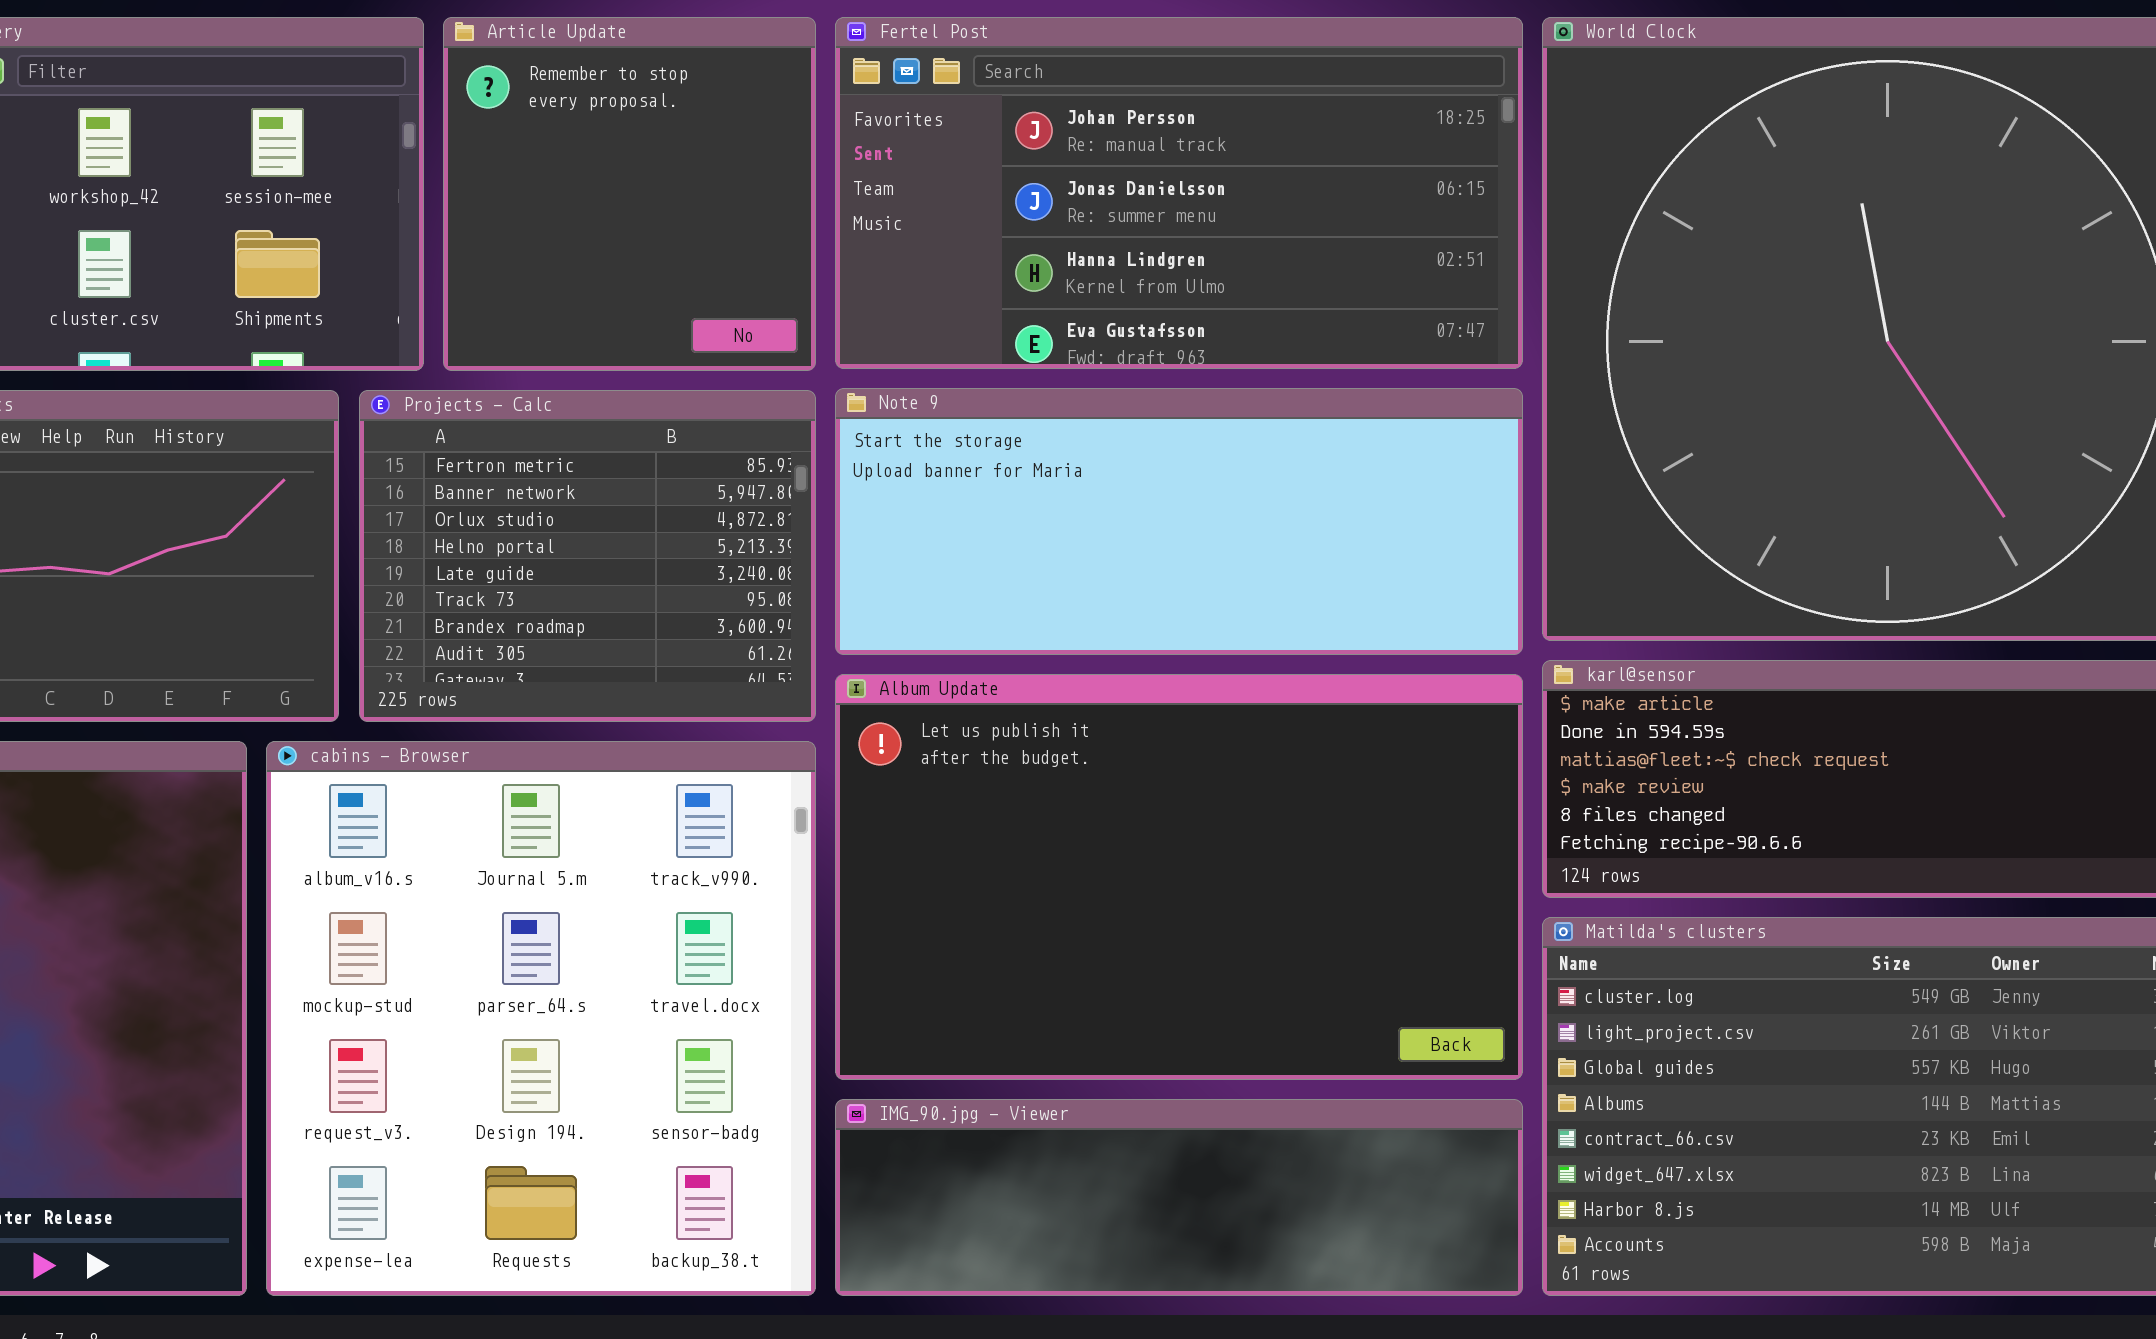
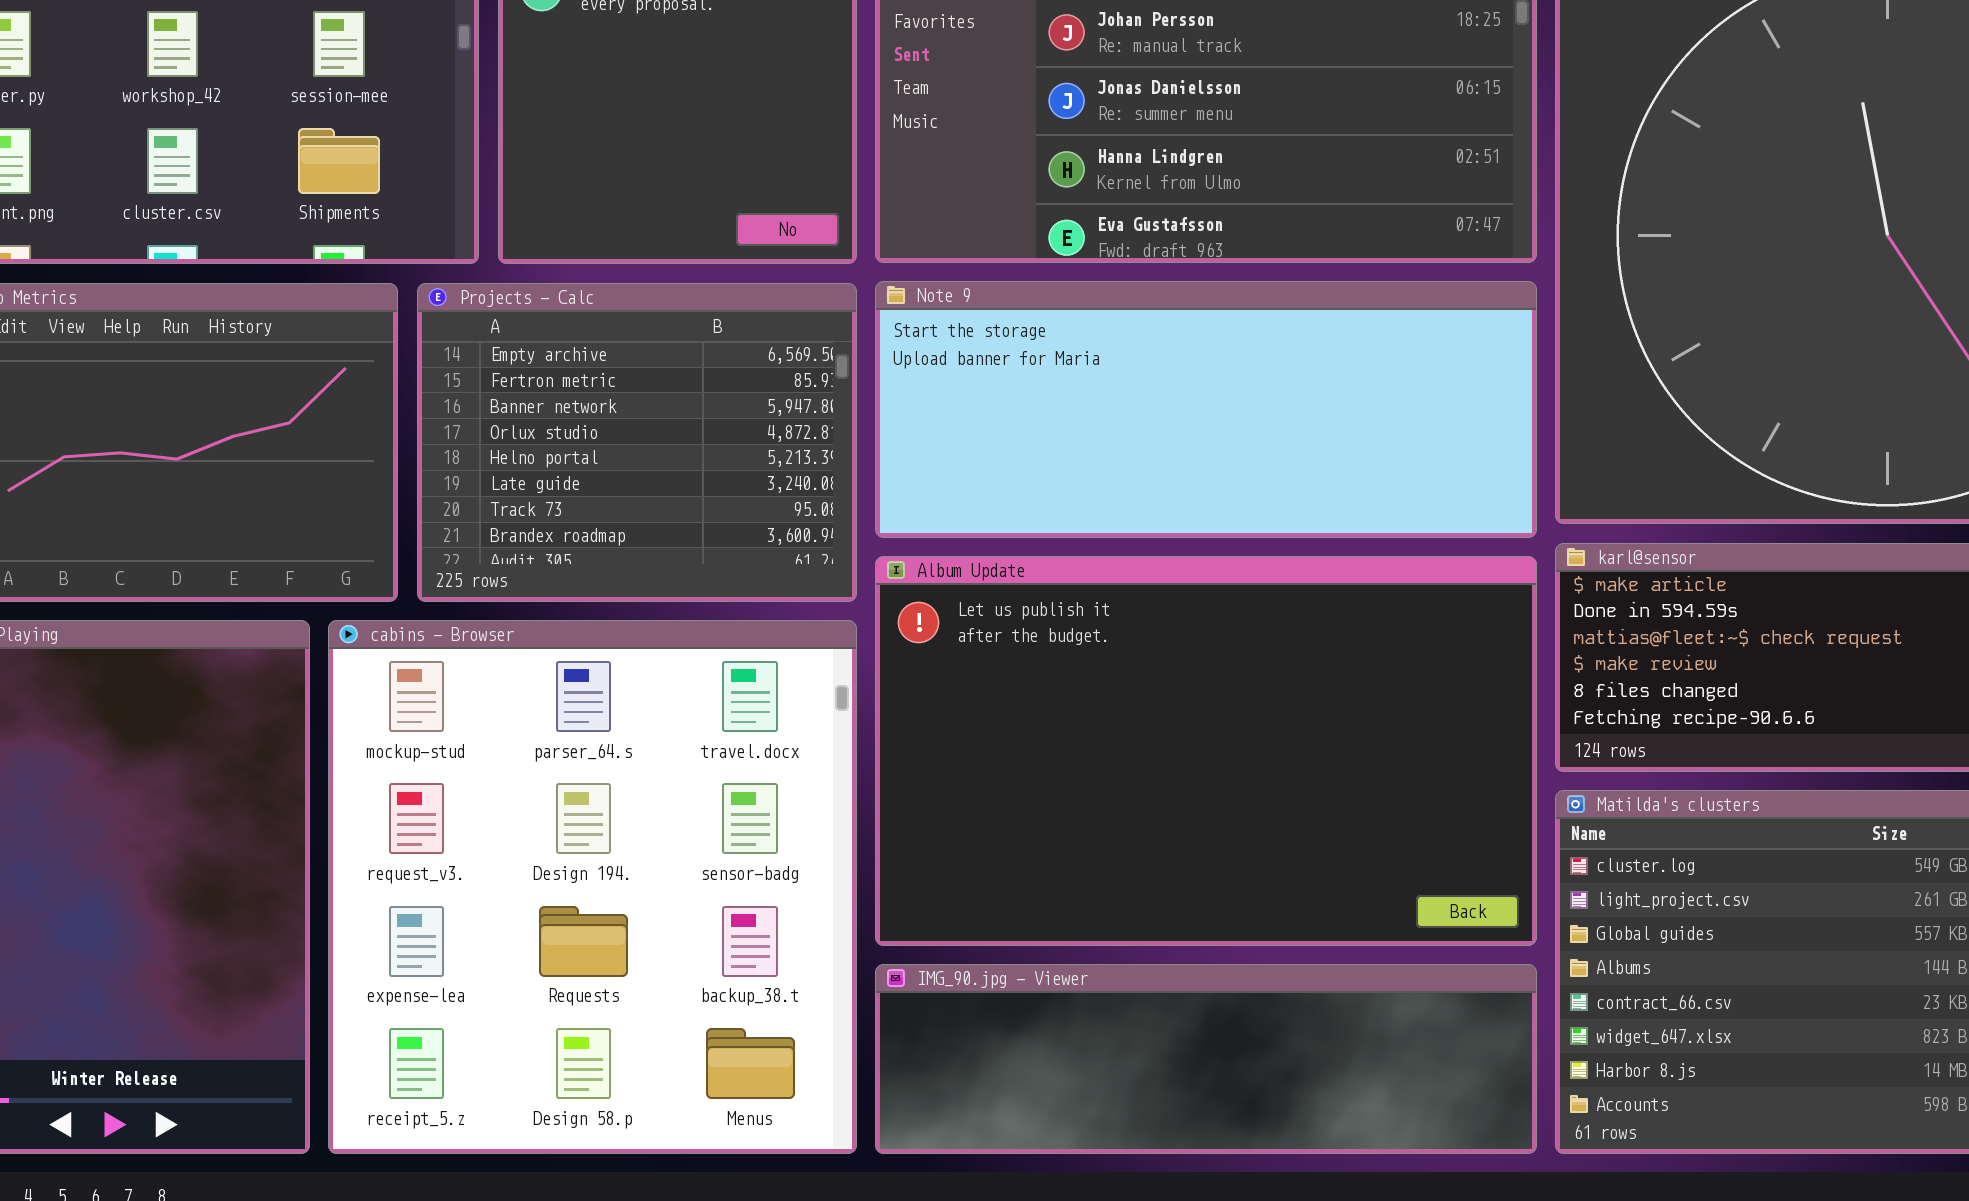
Projects - Calc: [359,390,816,722] -> [417,283,857,602], scrolled up 1 row
cabins - Browser: [266,741,816,1296] -> [328,620,857,1154], scrolled down 1 row

